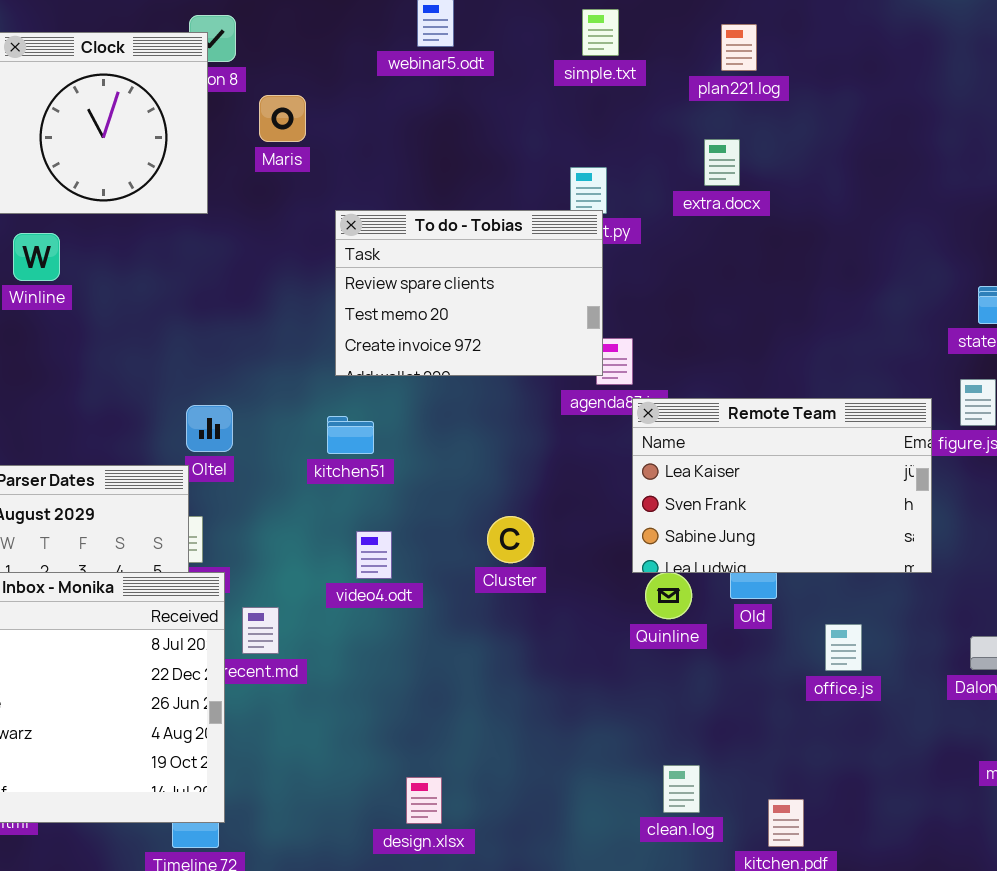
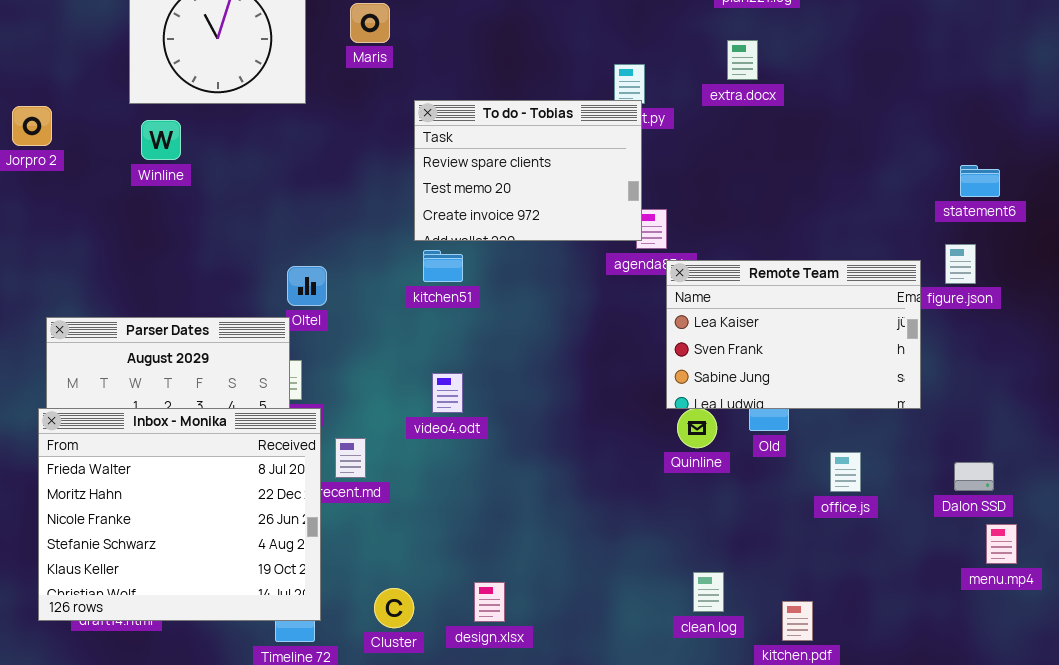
kitchen51: [327,416,374,454] -> [423,250,463,282], moved
Cluster: [487,516,534,563] -> [374,588,414,628], moved

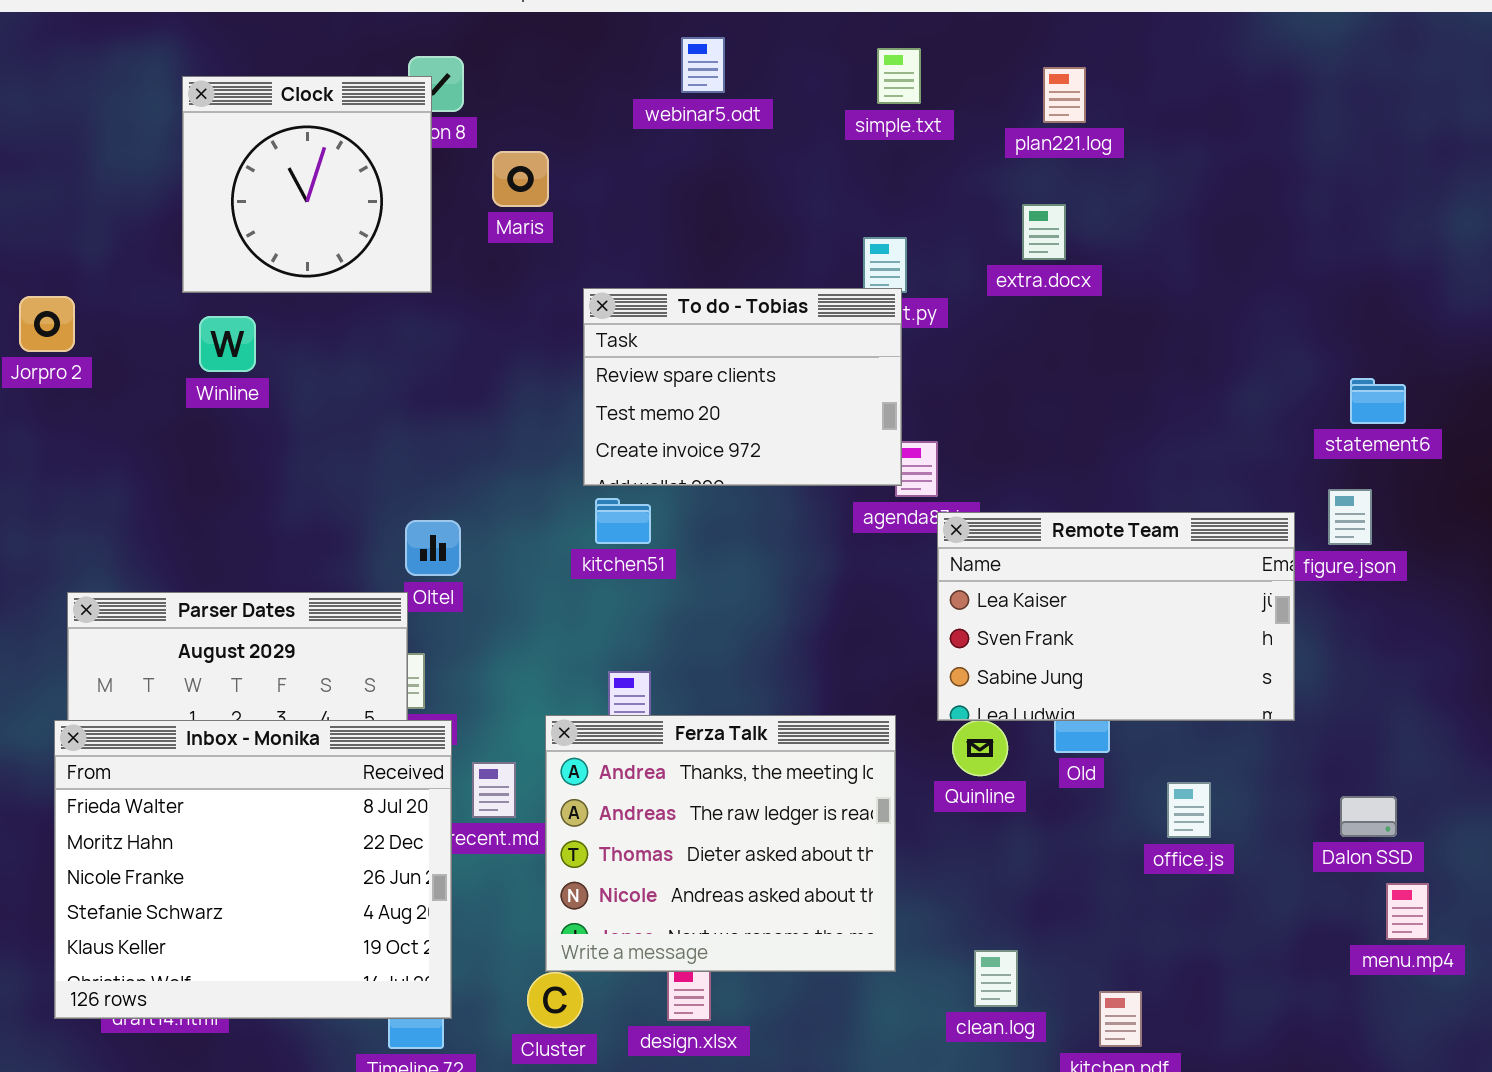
Ferza Talk: none -> [545,715,896,972], opened

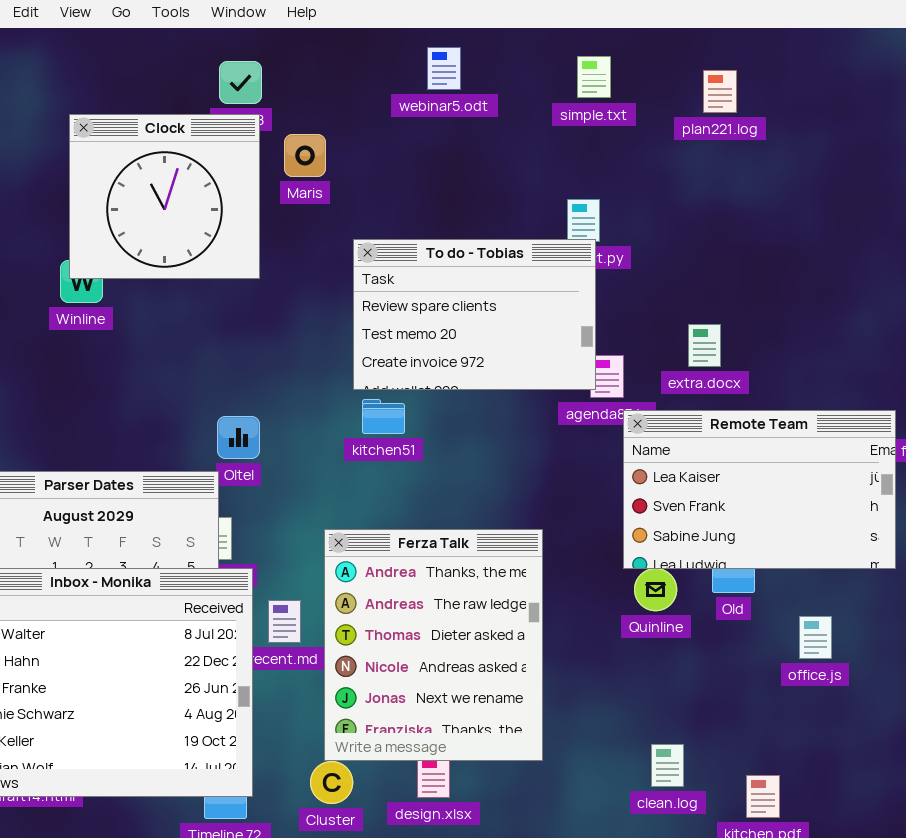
Clock: [182,76,432,293] -> [69,114,260,279], moved
extra.docx: [1022,204,1066,260] -> [688,324,721,367], moved
Ferza Talk: [545,715,896,972] -> [324,529,543,761], resized

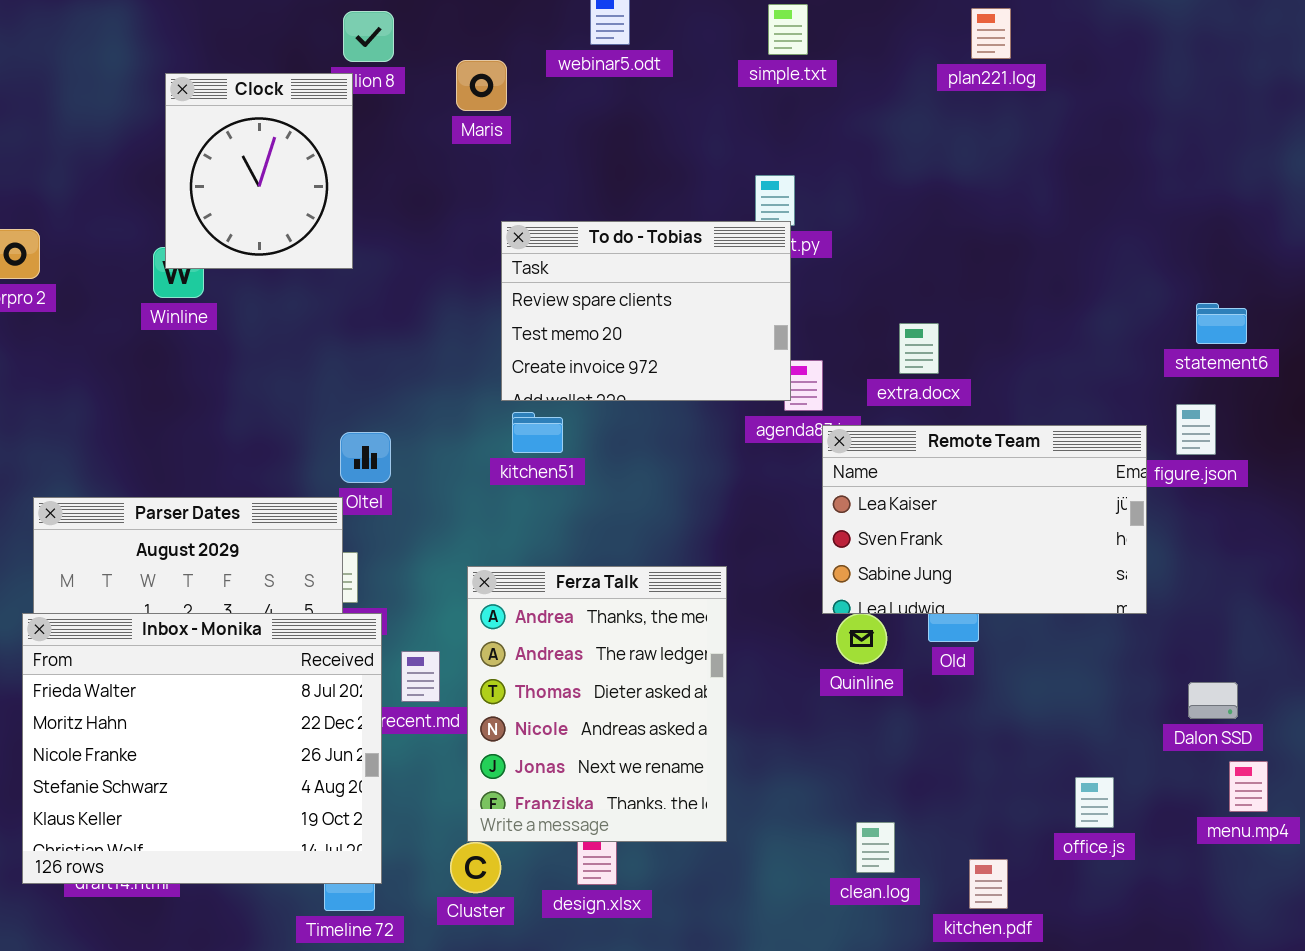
plan221.log: [703,70,737,113] -> [971,8,1011,59], moved
Clock: [69,114,260,279] -> [165,73,353,269], resized
Maris: [284,134,326,177] -> [456,60,507,111], moved
office.js: [799,616,832,659] -> [1075,777,1114,828], moved

